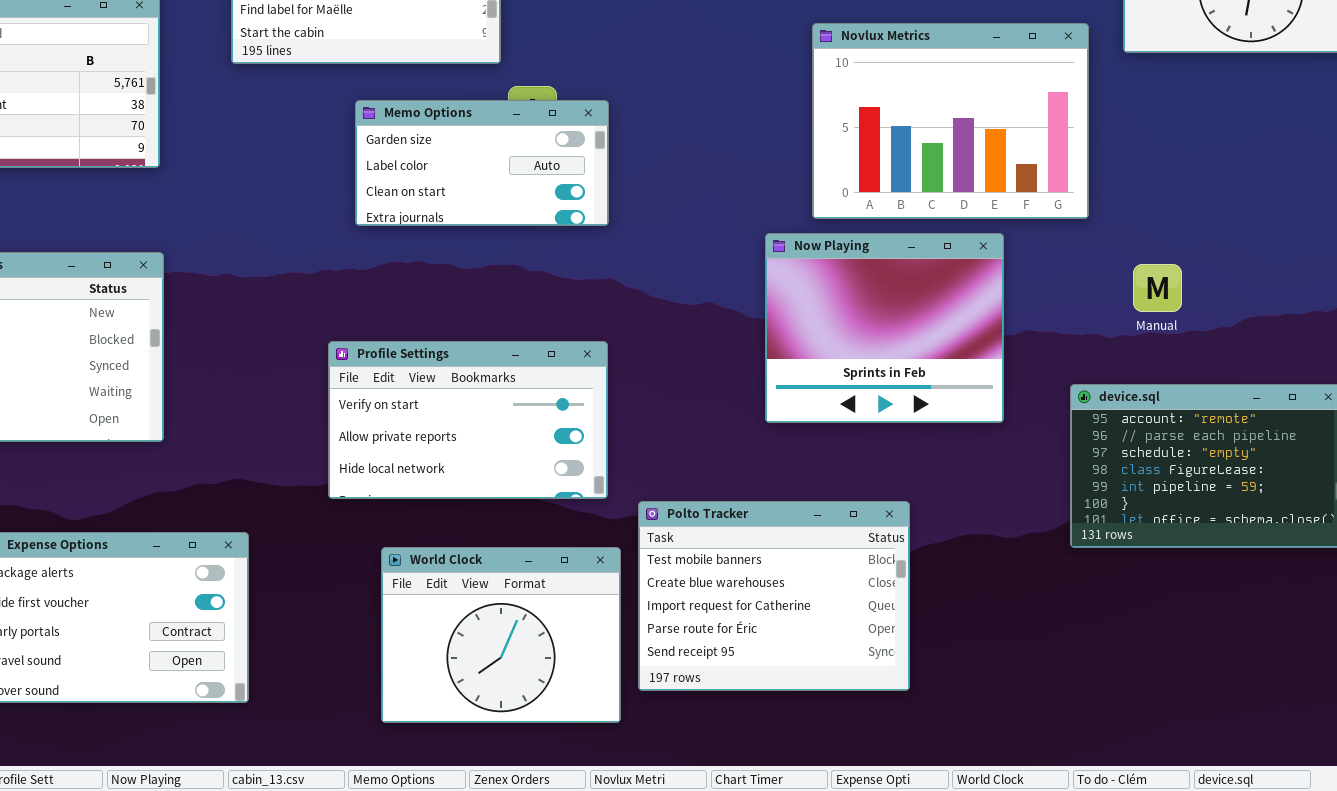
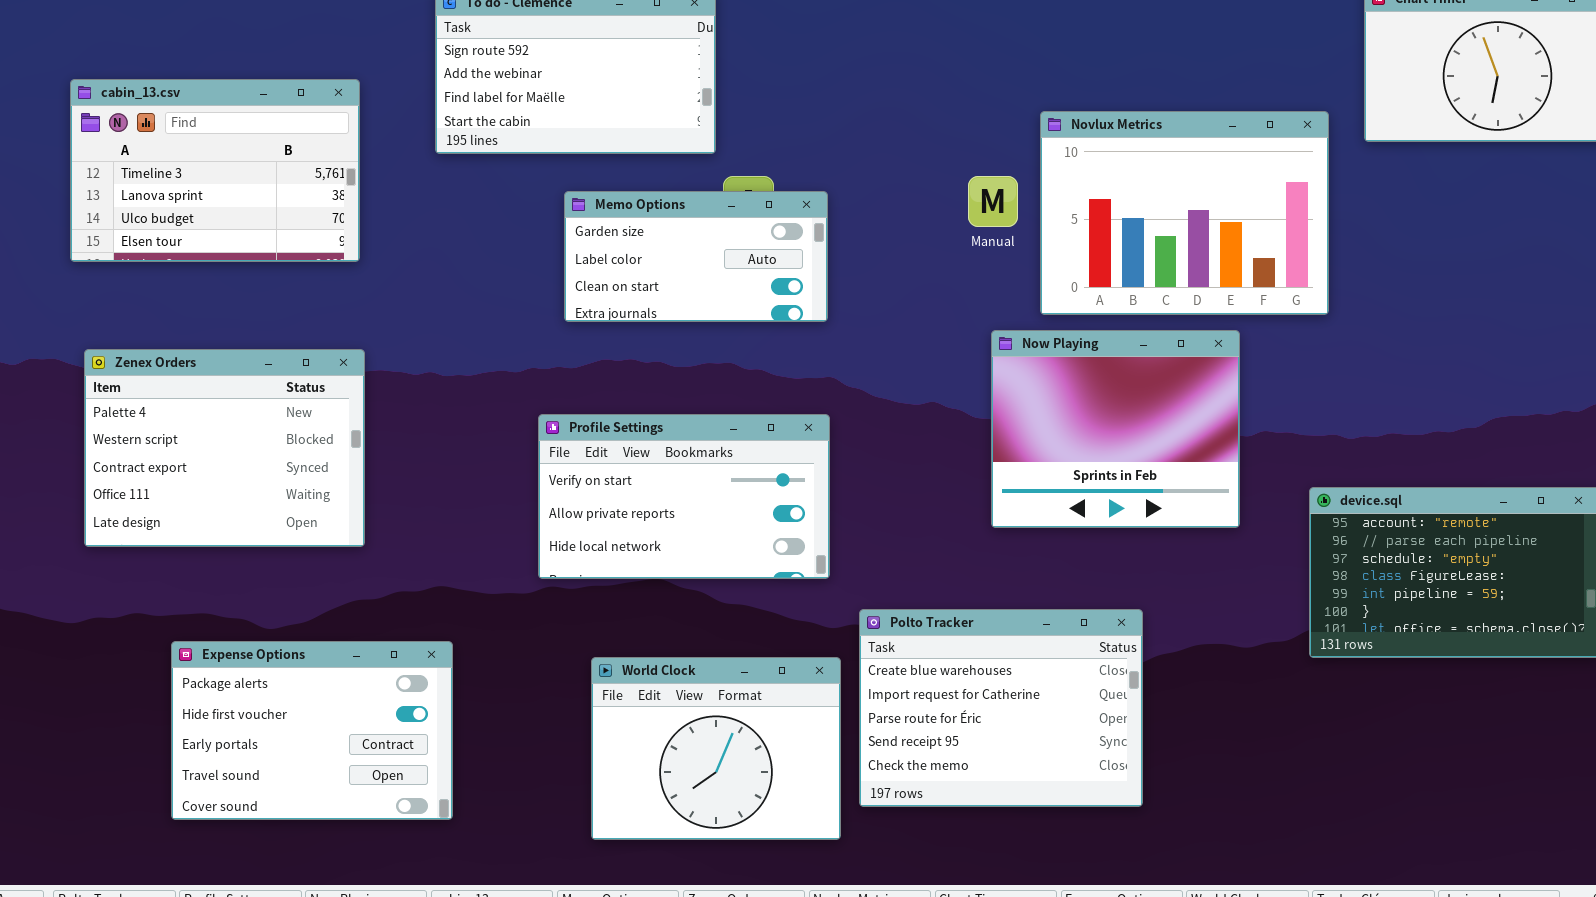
Manual: [1133,264,1182,312] -> [968,176,1018,227], moved
Profile Settings: [328,341,608,499] -> [538,414,830,579], moved
Polto Tracker: [638,501,910,691] -> [859,609,1143,807], scrolled down 1 row

